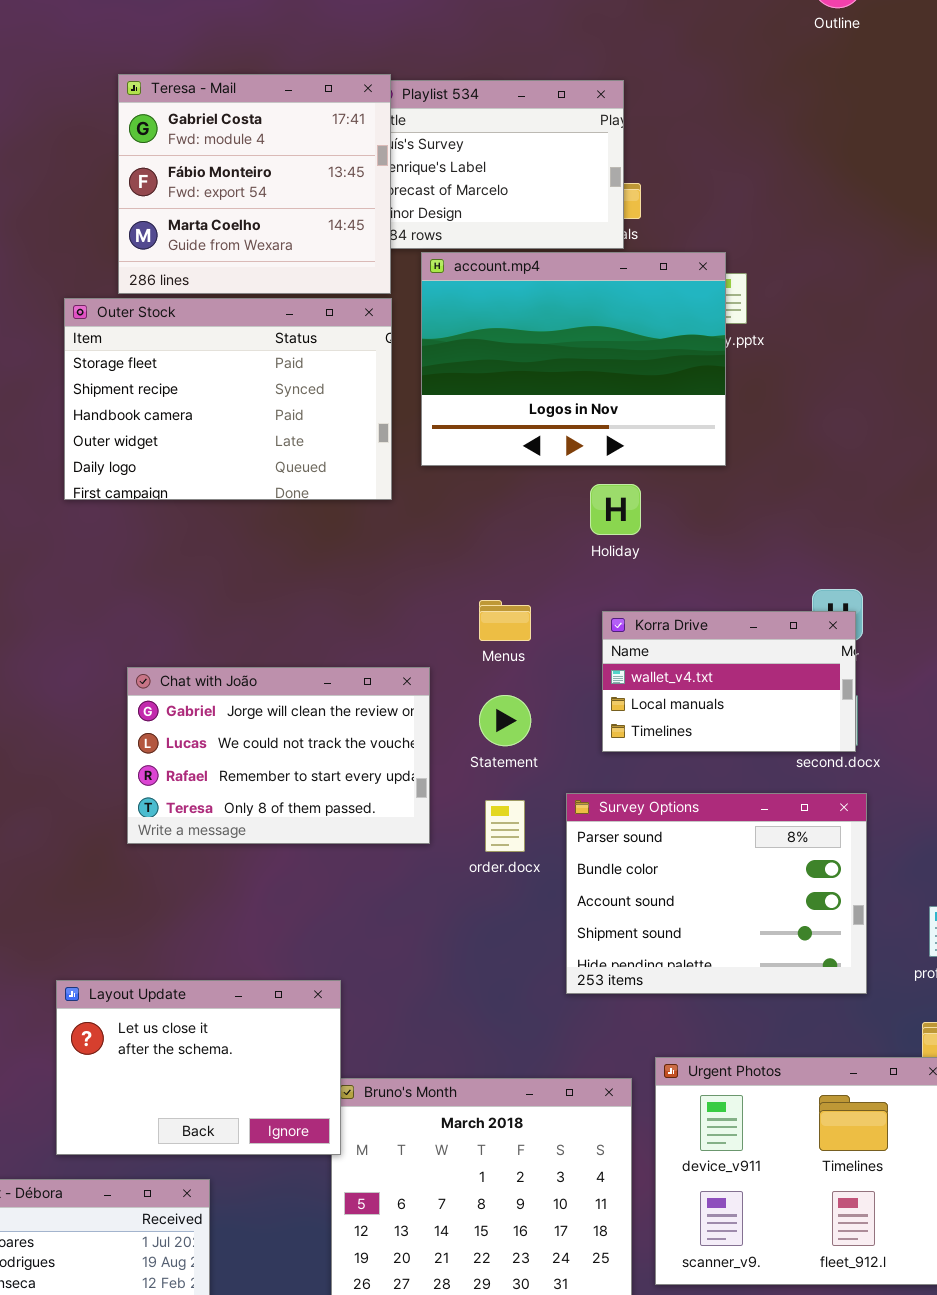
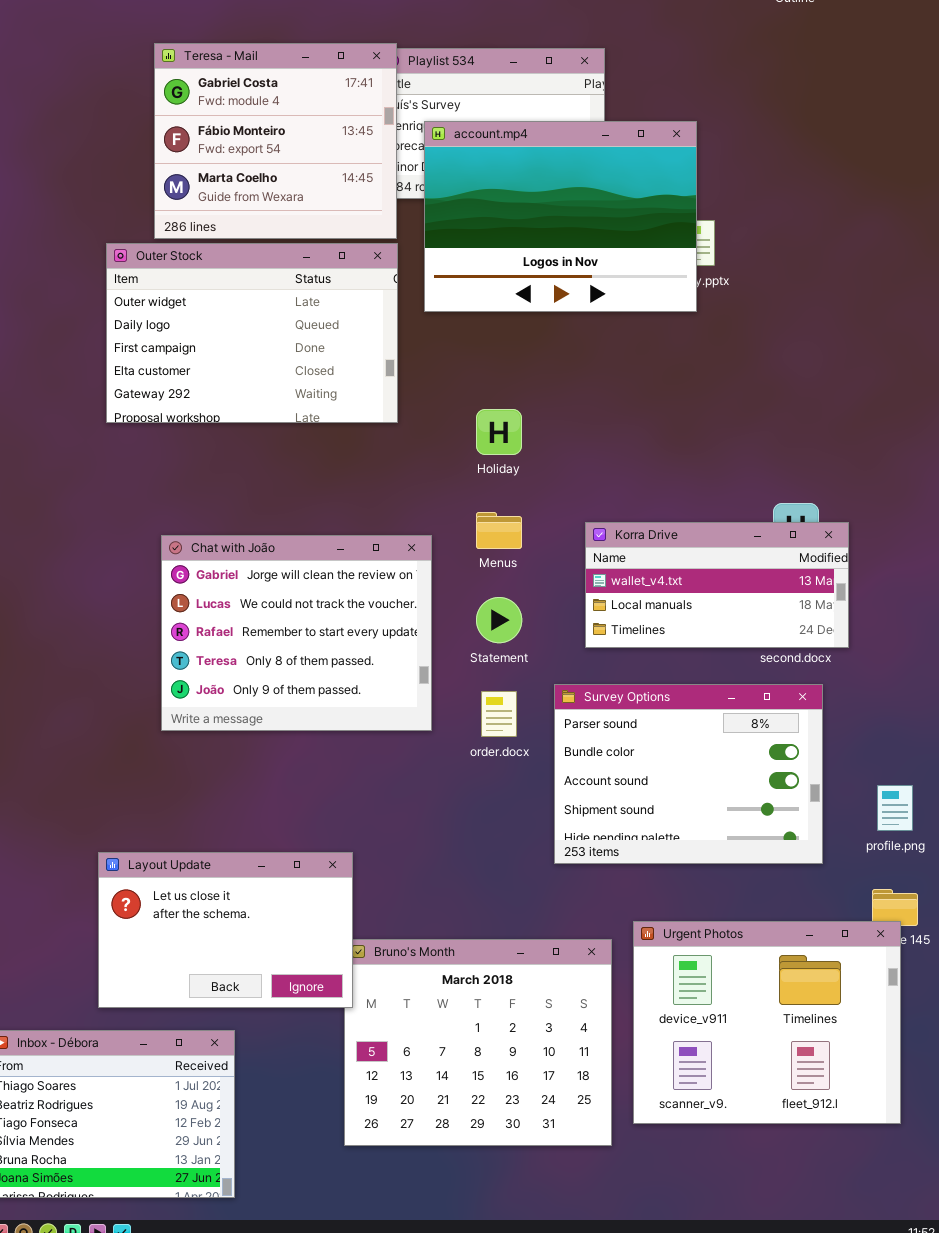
account.mp4: [421,252,726,466] -> [424,121,697,312], moved
Outer Stock: [64,298,392,500] -> [106,243,398,423], scrolled down 3 rows
Holiday: [590,484,641,535] -> [476,409,522,455], moved
Korra Drive: [602,611,856,752] -> [585,522,849,648], resized
Chat with João: [127,667,430,844] -> [161,535,432,731], resized

